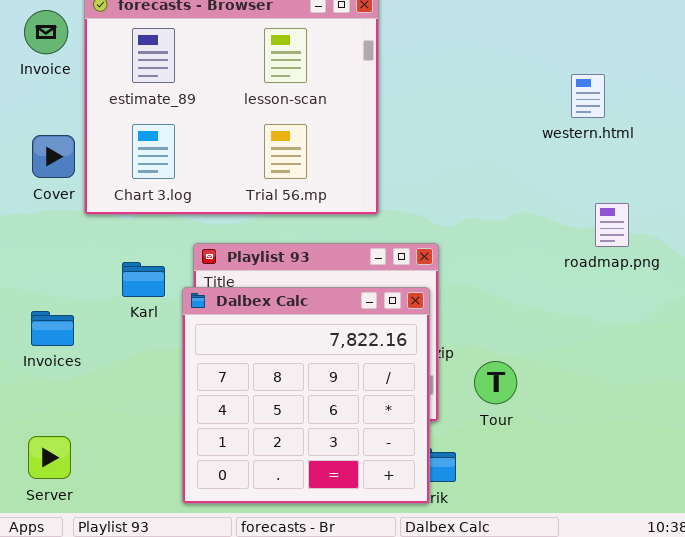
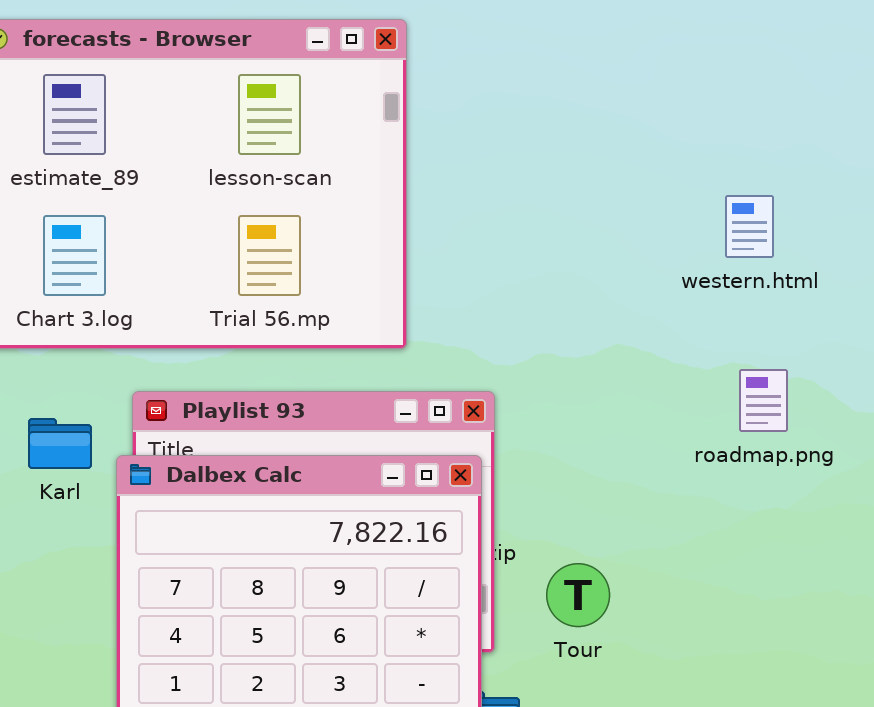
western.html: [571,74,605,118] -> [725,195,774,258], moved
roadmap.png: [595,203,629,247] -> [739,369,788,432], moved

